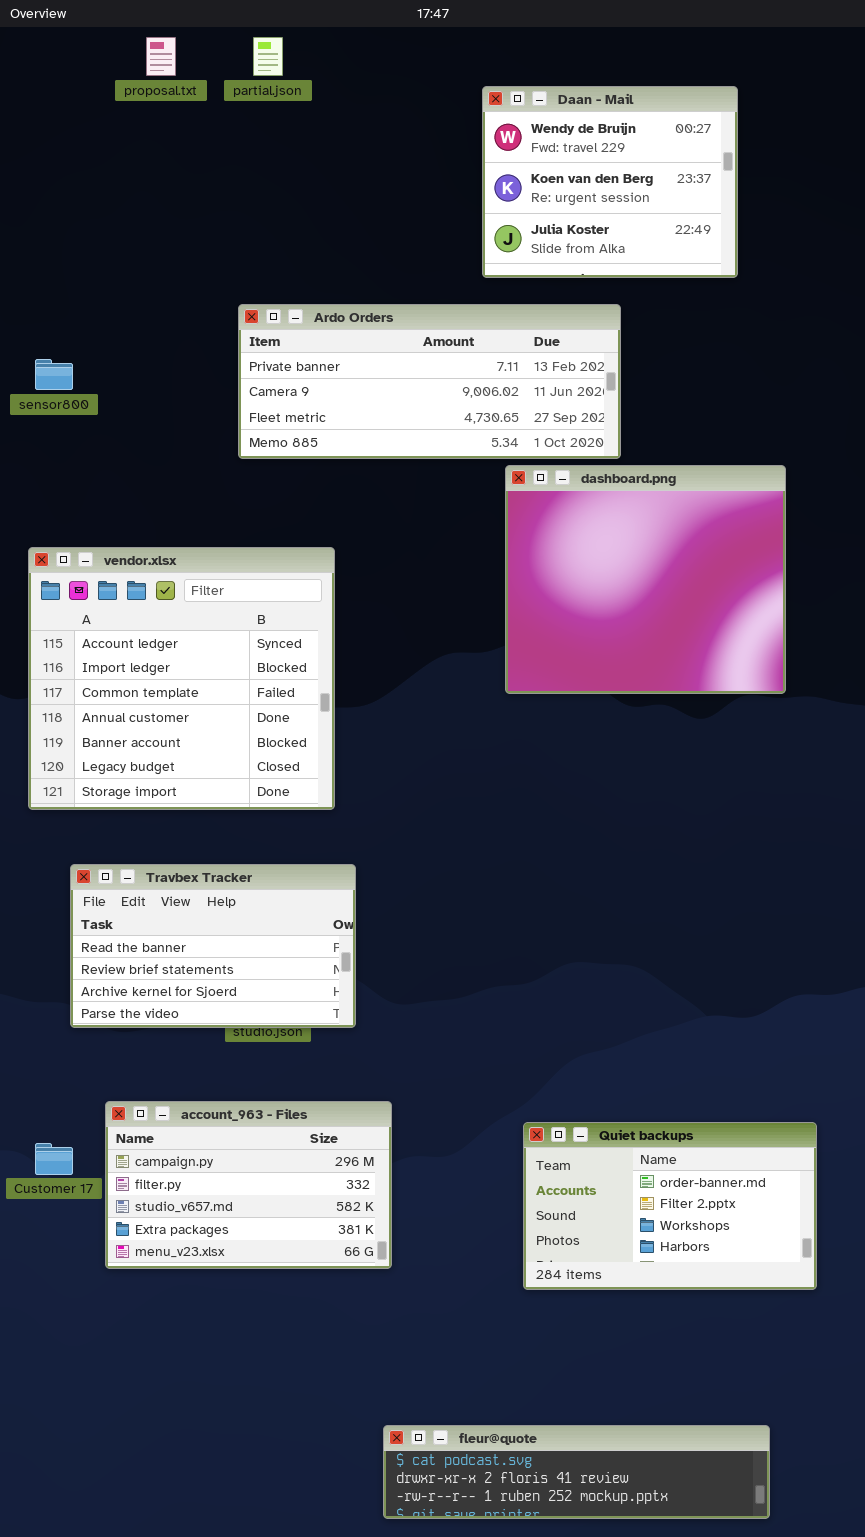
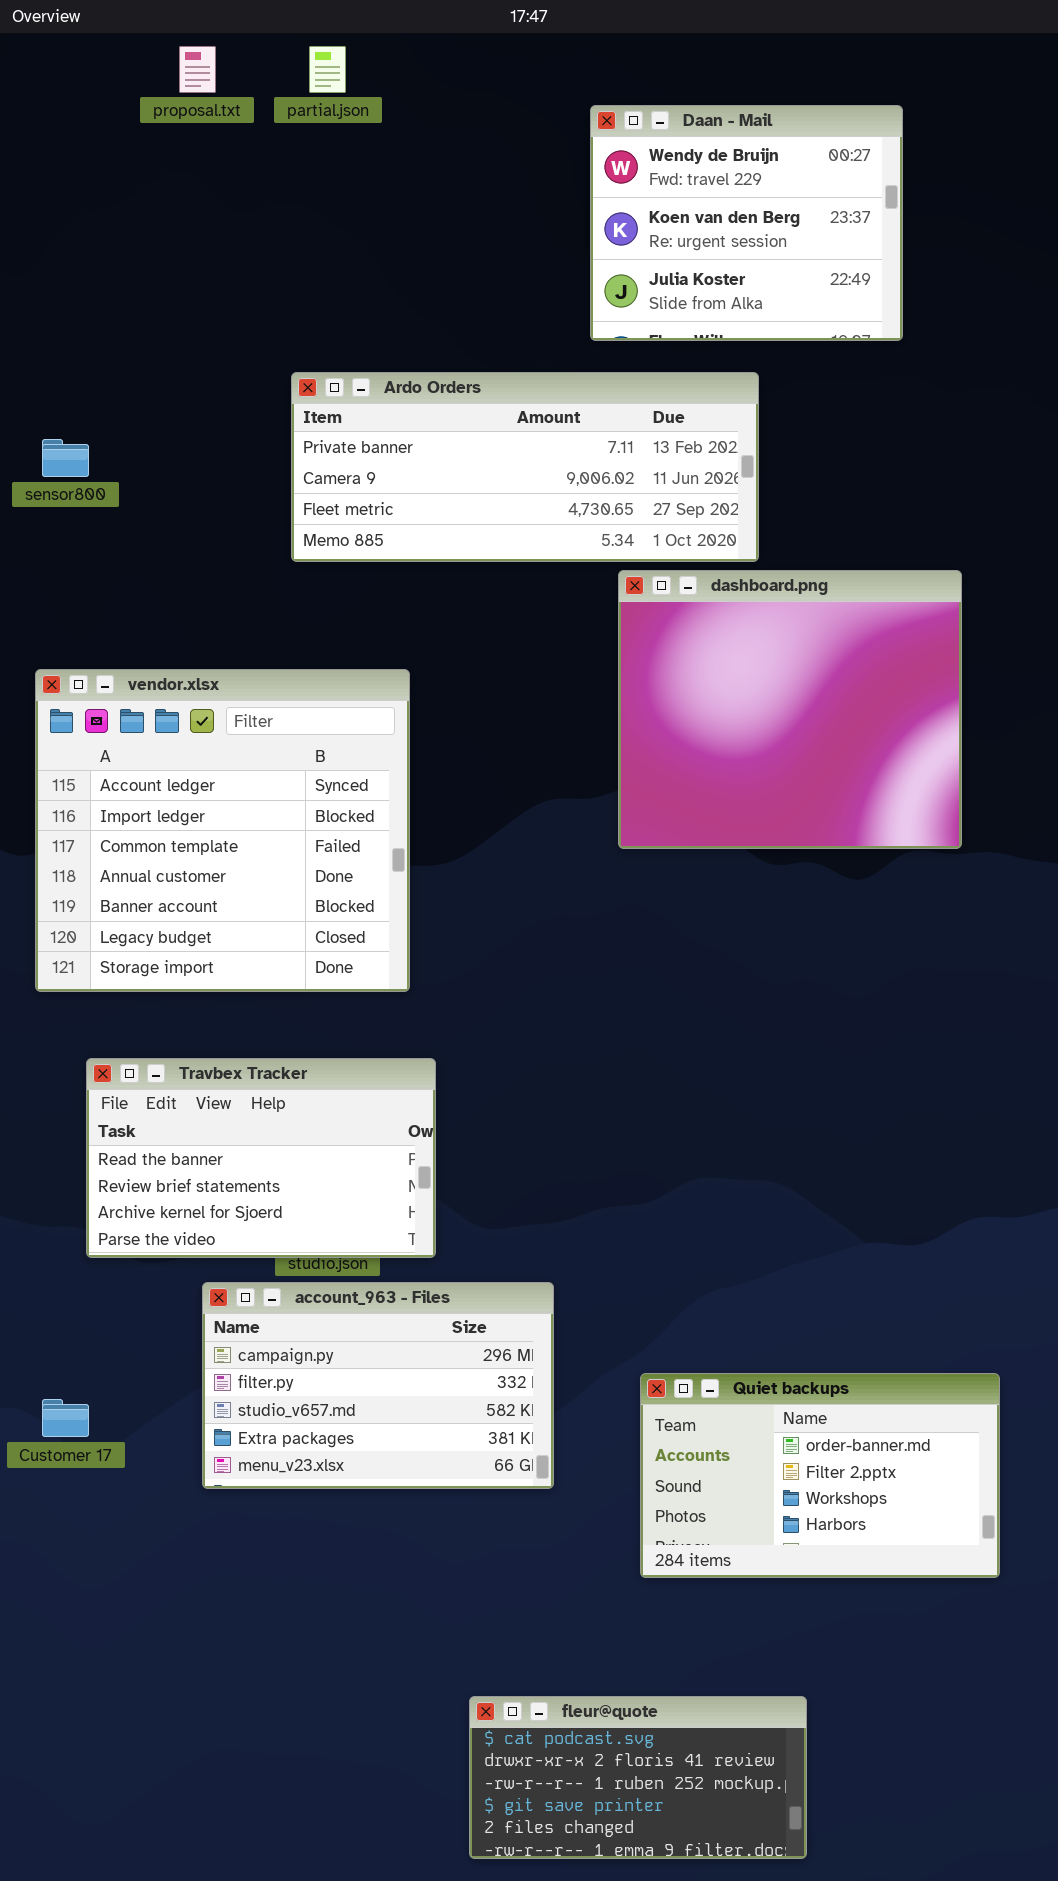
account_963 - Files: [105,1101,392,1269] -> [202,1282,554,1489], moved
fleur@quote: [383,1425,770,1519] -> [469,1696,807,1859], resized

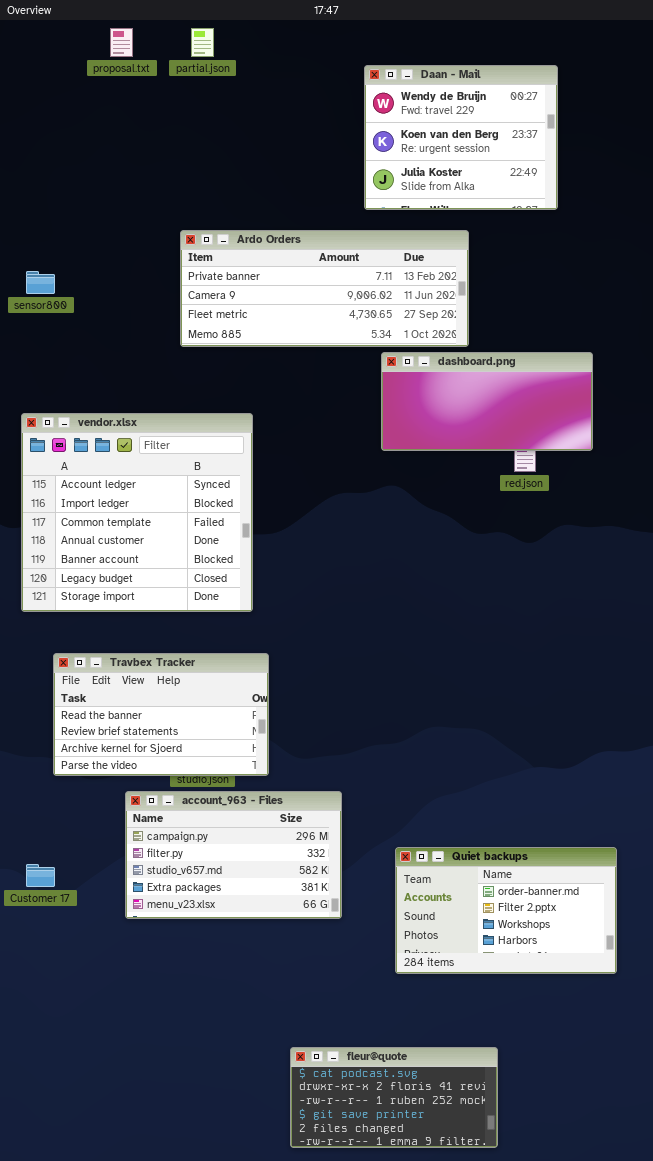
dashboard.png: [618,570,962,849] -> [381,352,593,451], resized

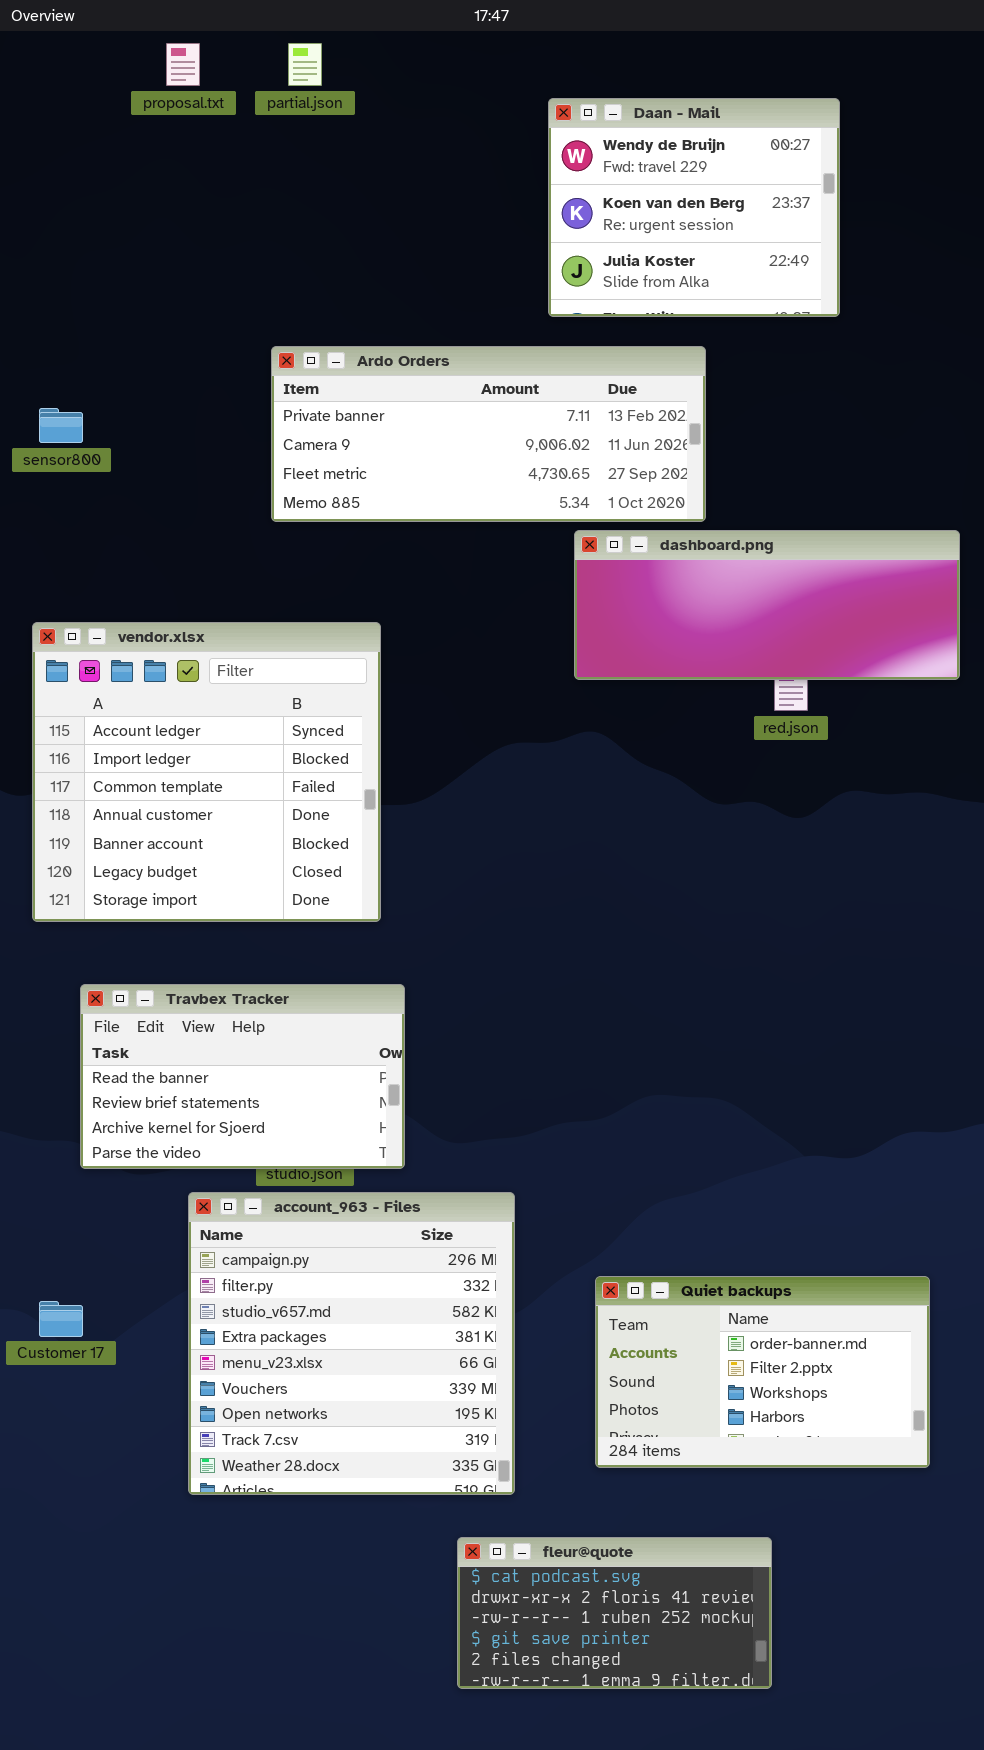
dashboard.png: [381,352,593,451] -> [574,530,960,680], resized
account_963 - Files: [125,791,342,919] -> [188,1192,515,1495], resized
fleur@quote: [290,1047,498,1148] -> [457,1537,772,1689], moved

